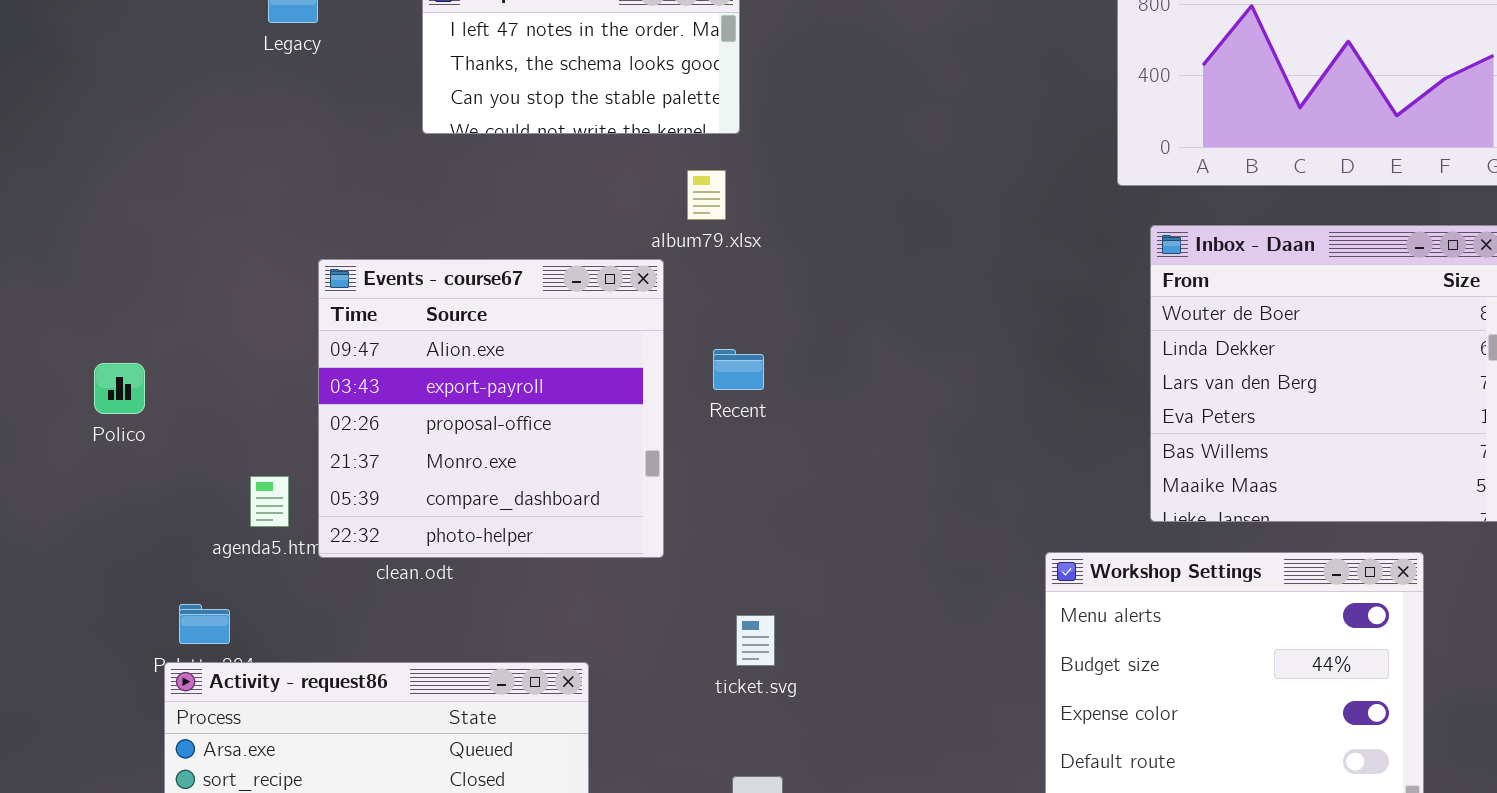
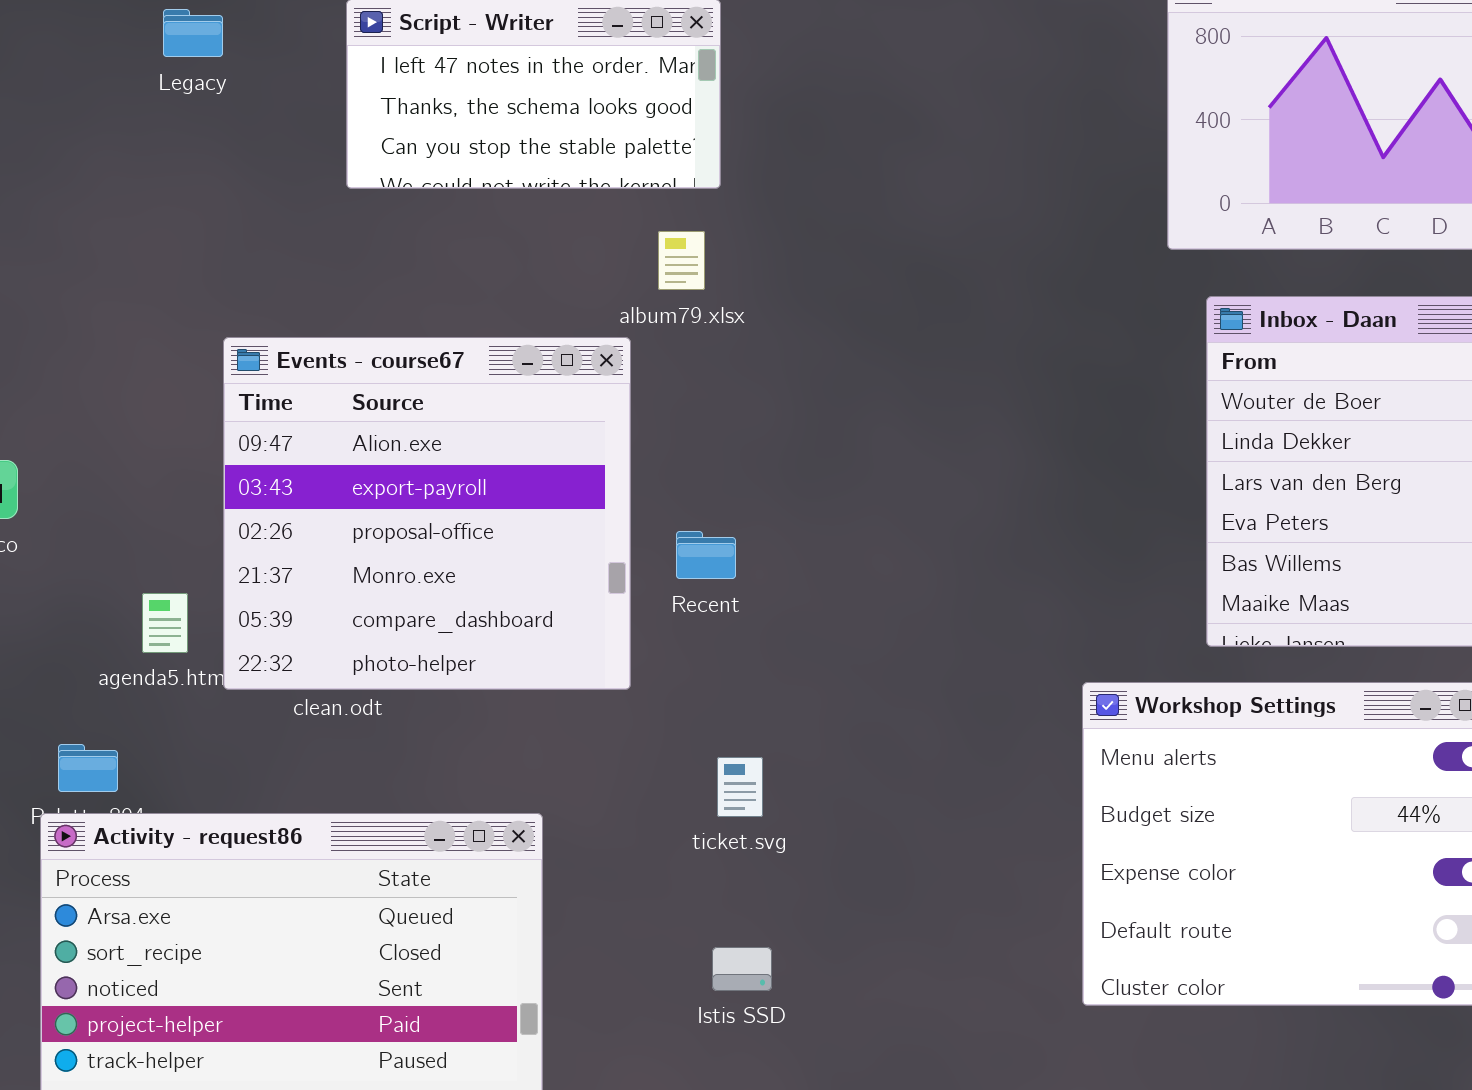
Recent: [713,349,764,390] -> [676,531,736,579], moved

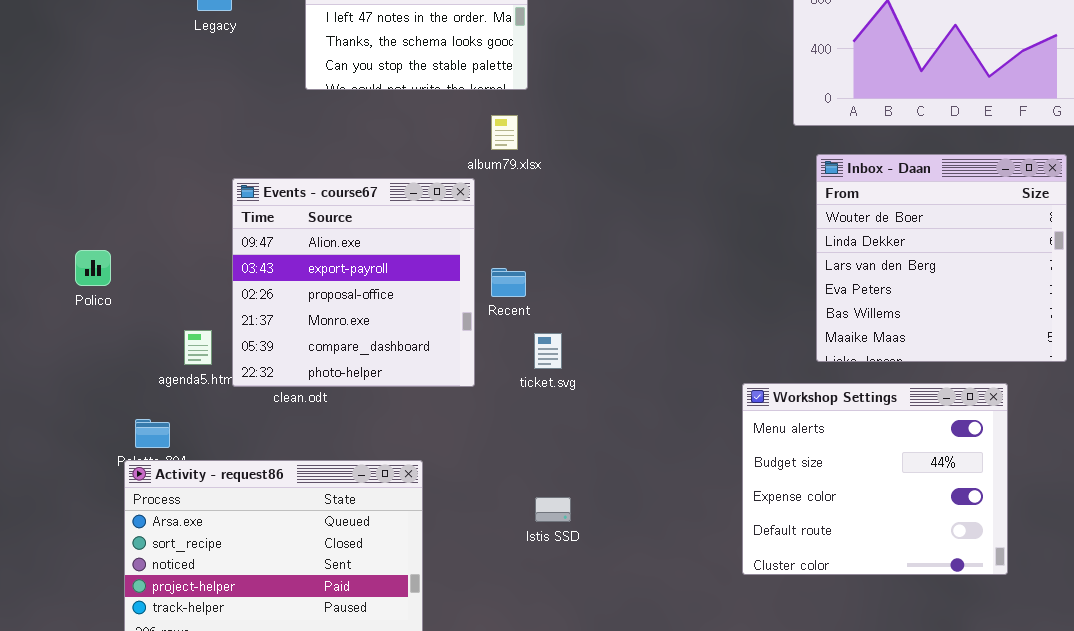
Recent: [676,531,736,579] -> [491,268,526,297], moved
ticket.svg: [717,757,763,817] -> [534,333,562,369], moved
Istis SSD: [712,947,772,991] -> [535,497,571,522], moved

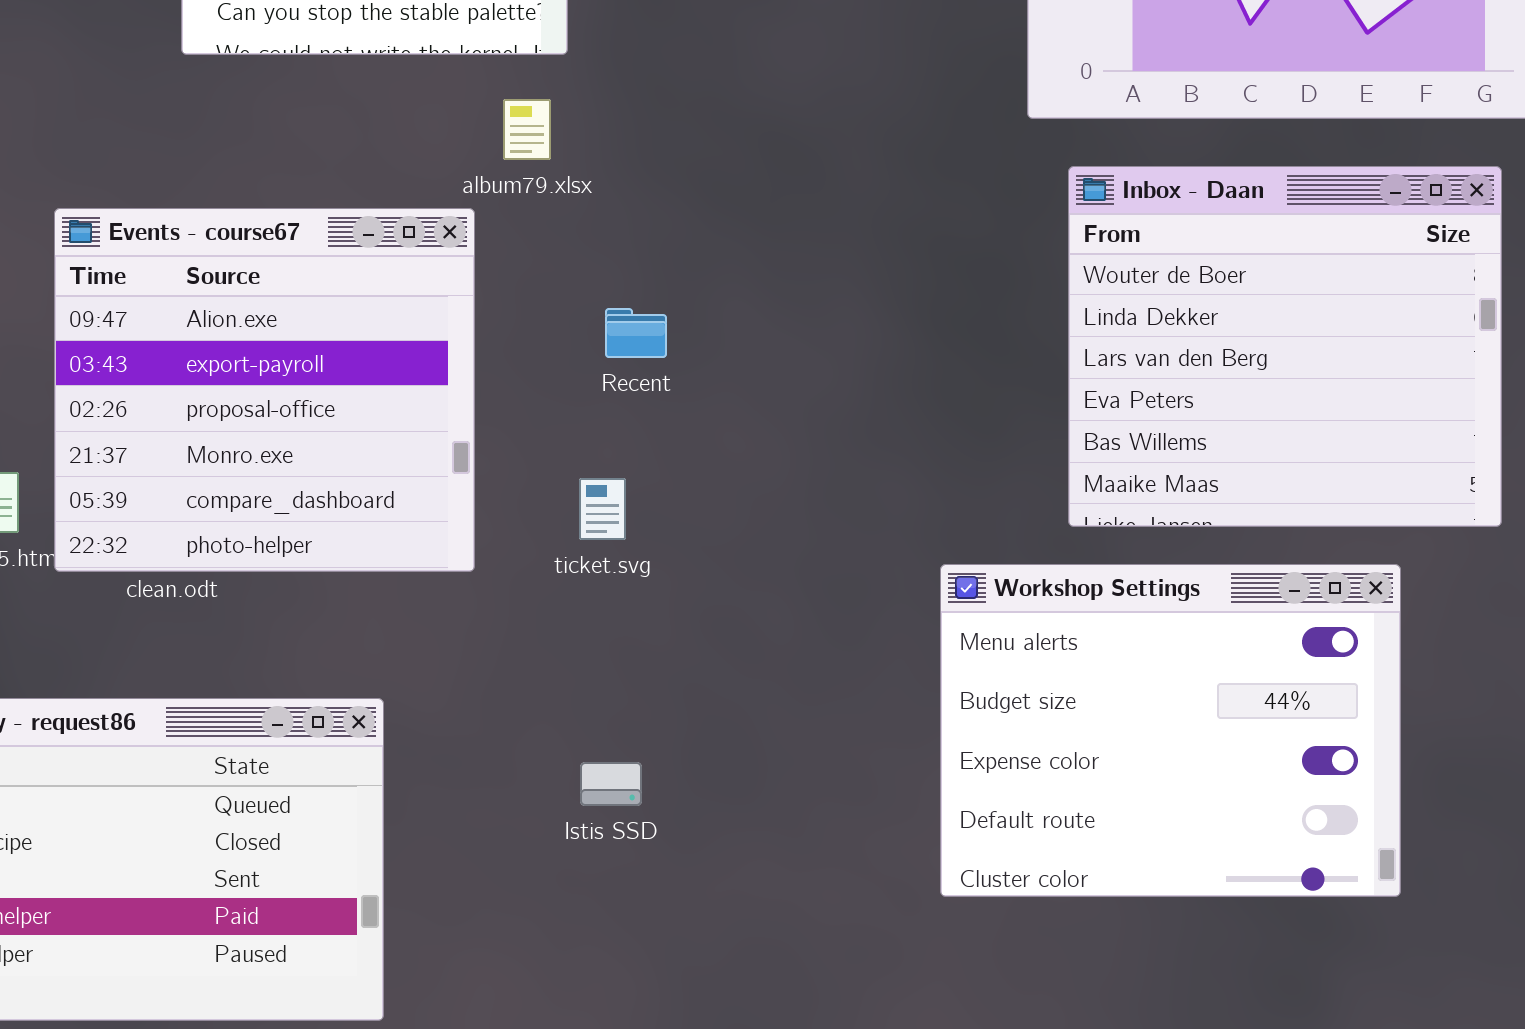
Recent: [491,268,526,297] -> [605,308,667,358], moved

